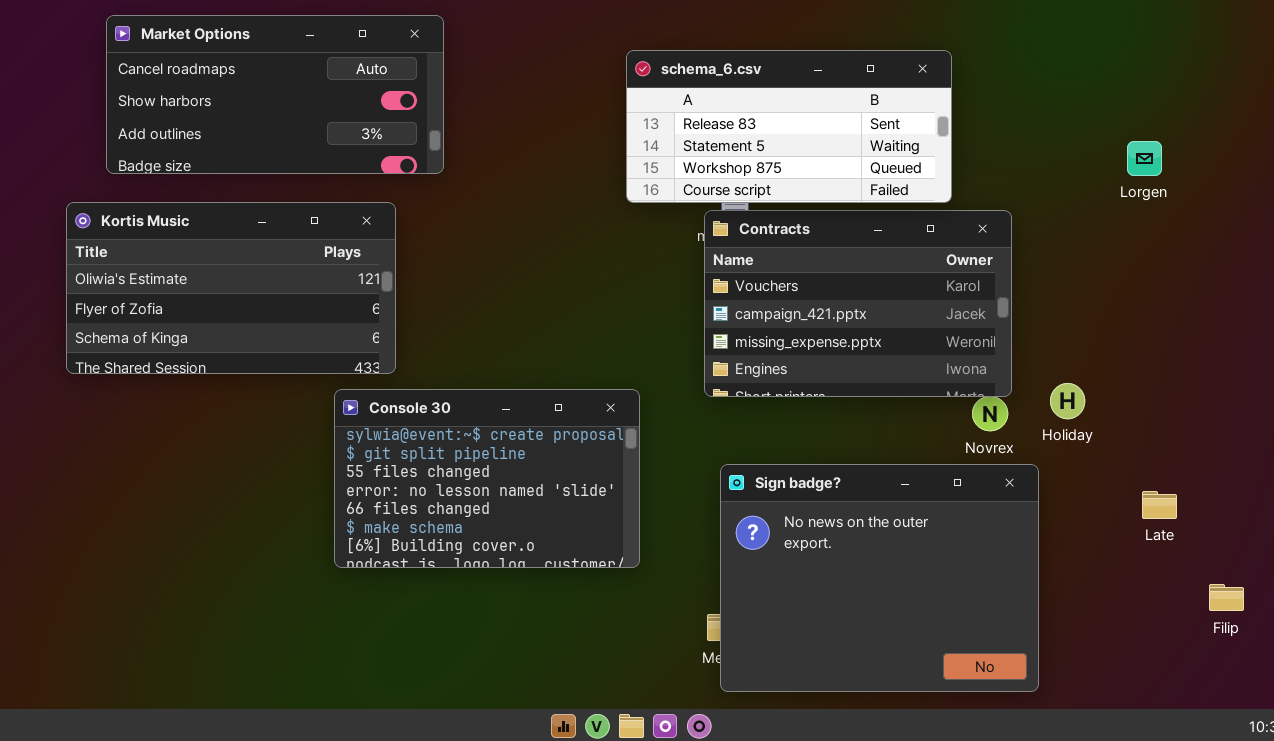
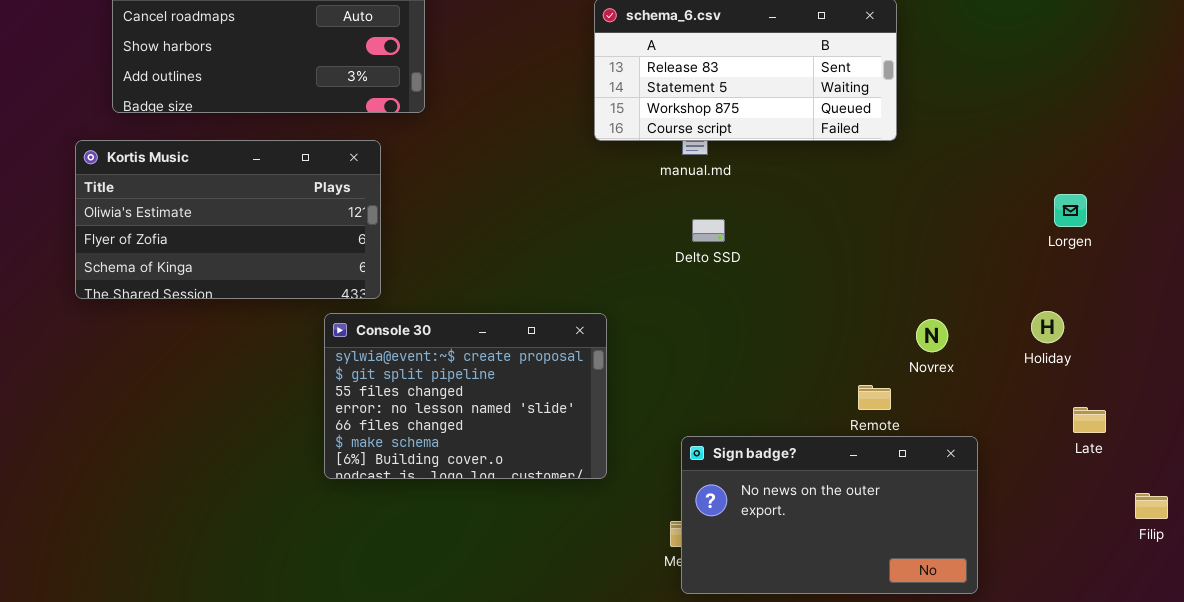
Lorgen: [1127,141,1162,176] -> [1054,194,1087,227], moved
Contracts: [704,210,1012,397] -> none, closed
Holiday: [1050,383,1085,419] -> [1031,311,1064,343], moved
Sign badge?: [720,464,1039,692] -> [681,436,978,594], resized

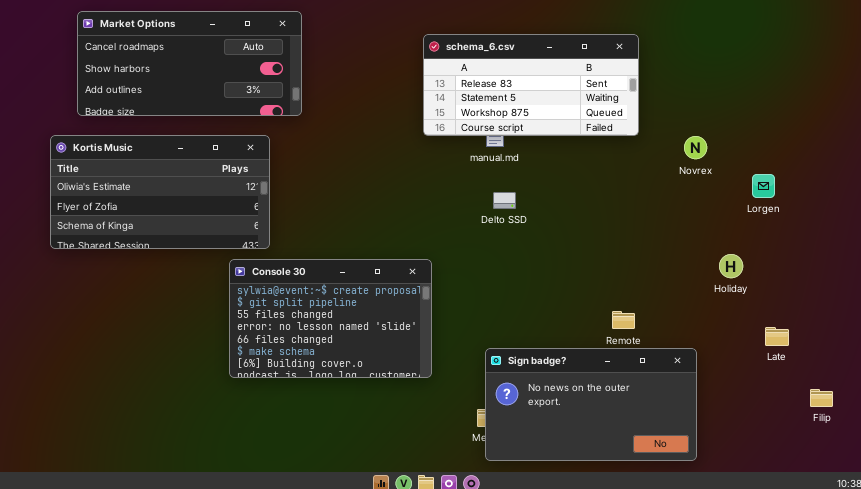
Holiday: [1031,311,1064,343] -> [719,254,743,278], moved
Novrex: [916,319,948,352] -> [684,136,707,159], moved

